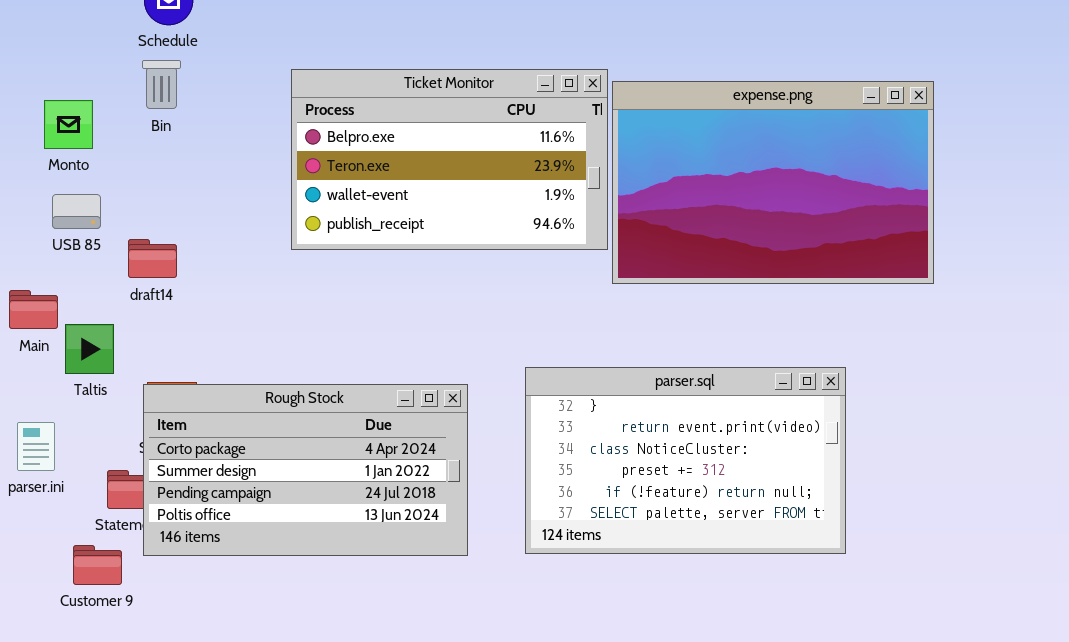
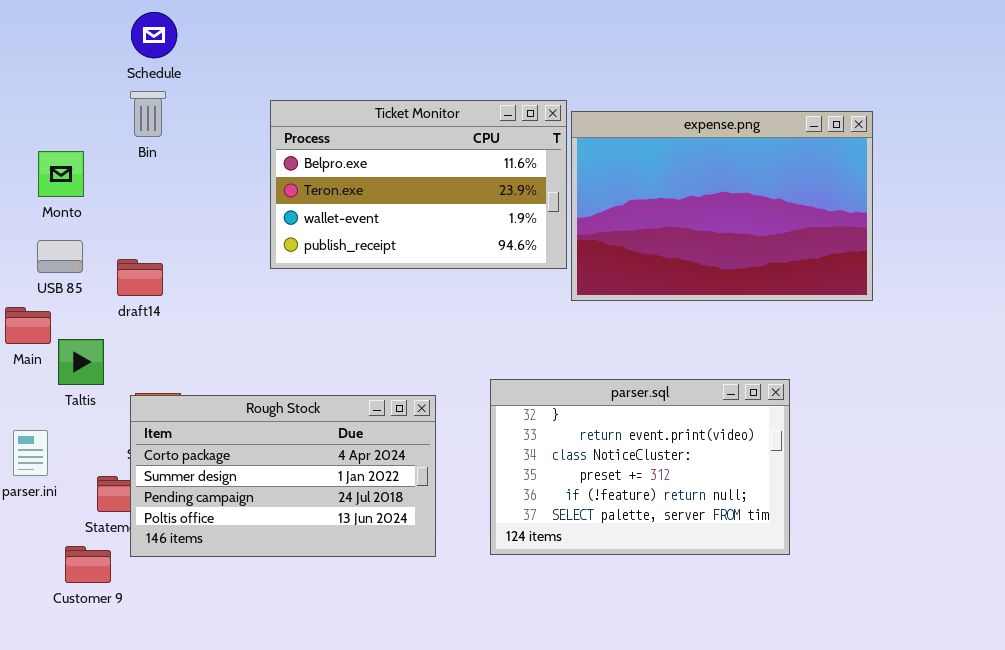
Monto: [44,100,93,149] -> [38,151,84,197], moved
USB 85: [52,194,101,229] -> [37,240,83,273], moved

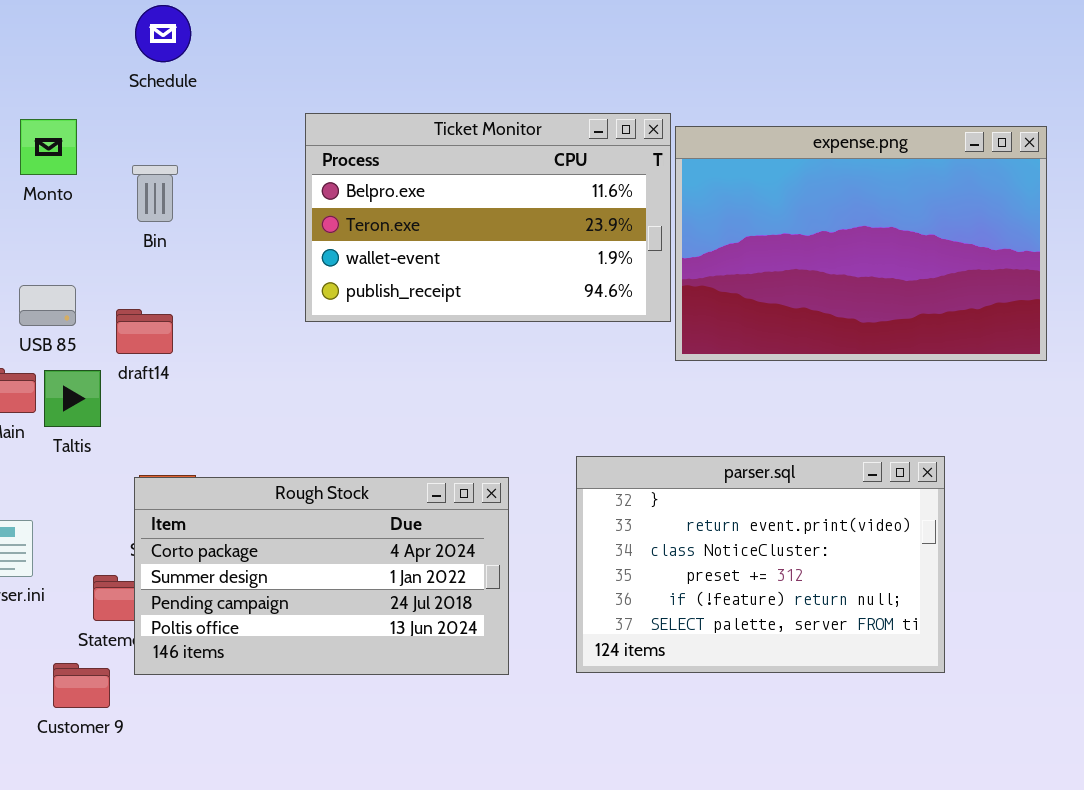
Bin: [130,91,166,137] -> [132,165,178,222], moved
Monto: [38,151,84,197] -> [20,119,77,175], moved
Taltis: [58,339,104,385] -> [44,370,101,427], moved

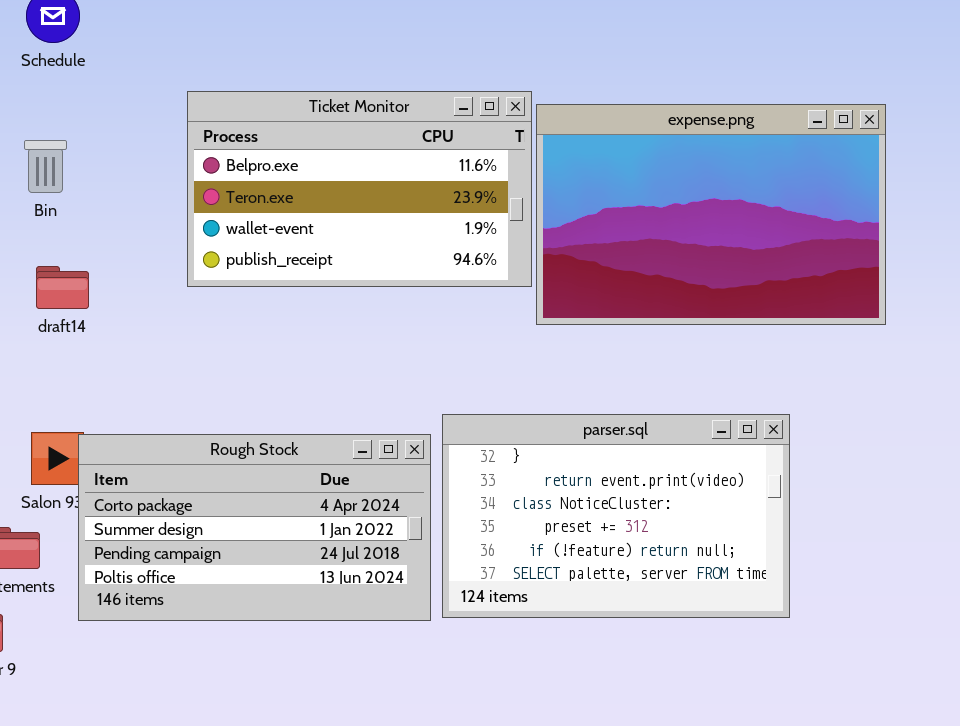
draft14: [116,309,173,354] -> [36,266,89,309], moved
Rough Stock: [134,477,509,675] -> [78,434,431,621], moved

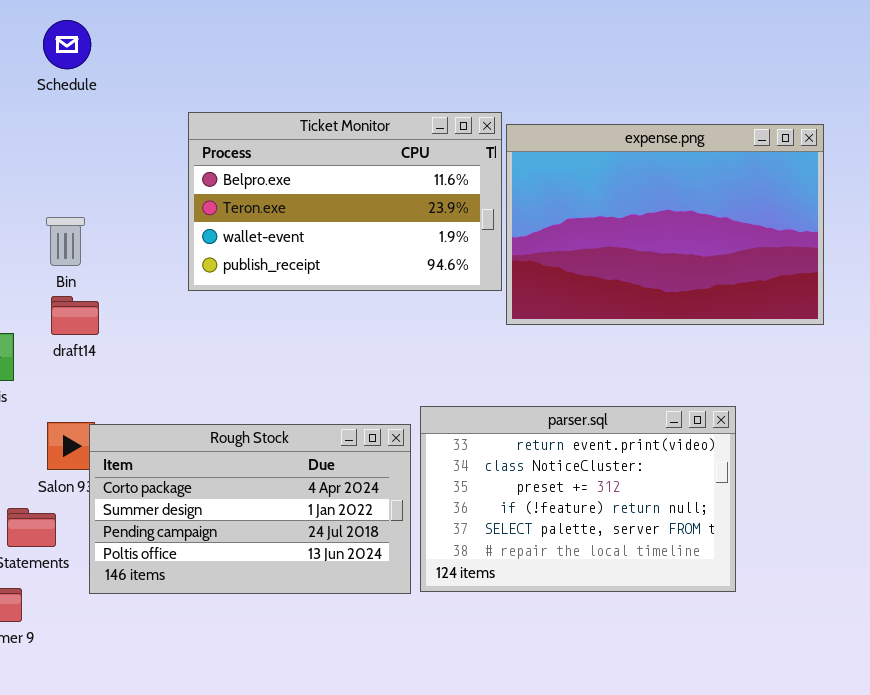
Bin: [24,140,67,193] -> [46,217,85,266], moved
draft14: [36,266,89,309] -> [51,296,99,335], moved
parser.sql: [442,414,790,618] -> [420,406,736,592], scrolled down 1 row

